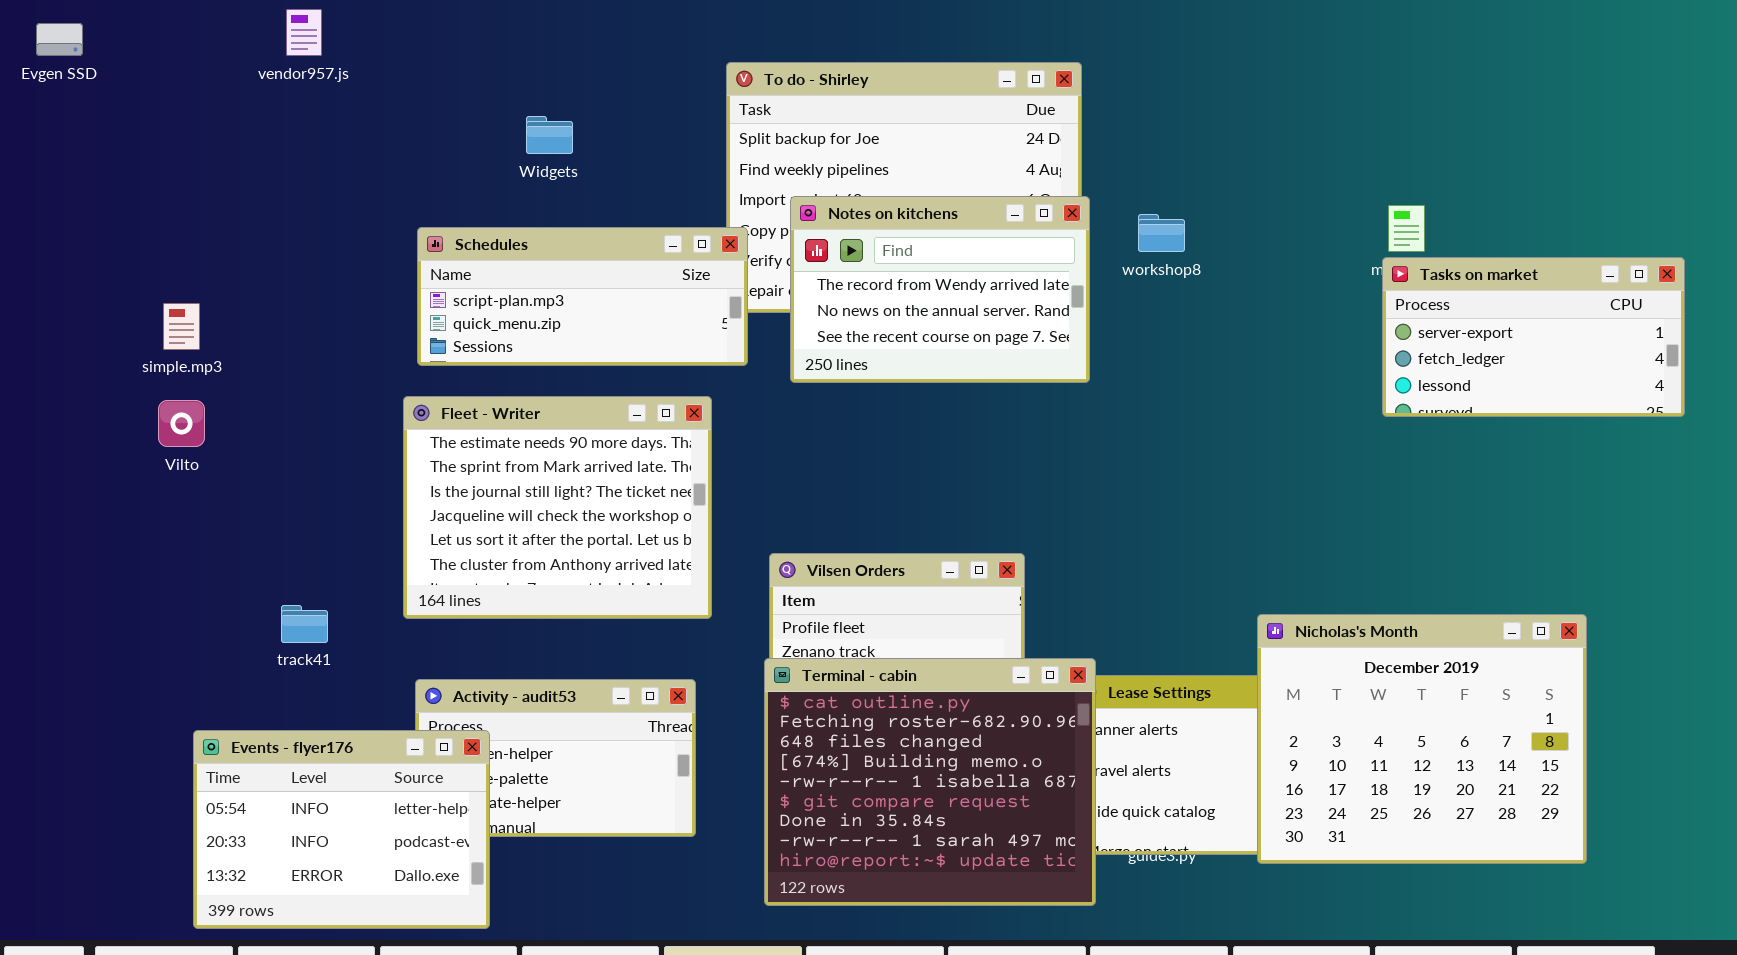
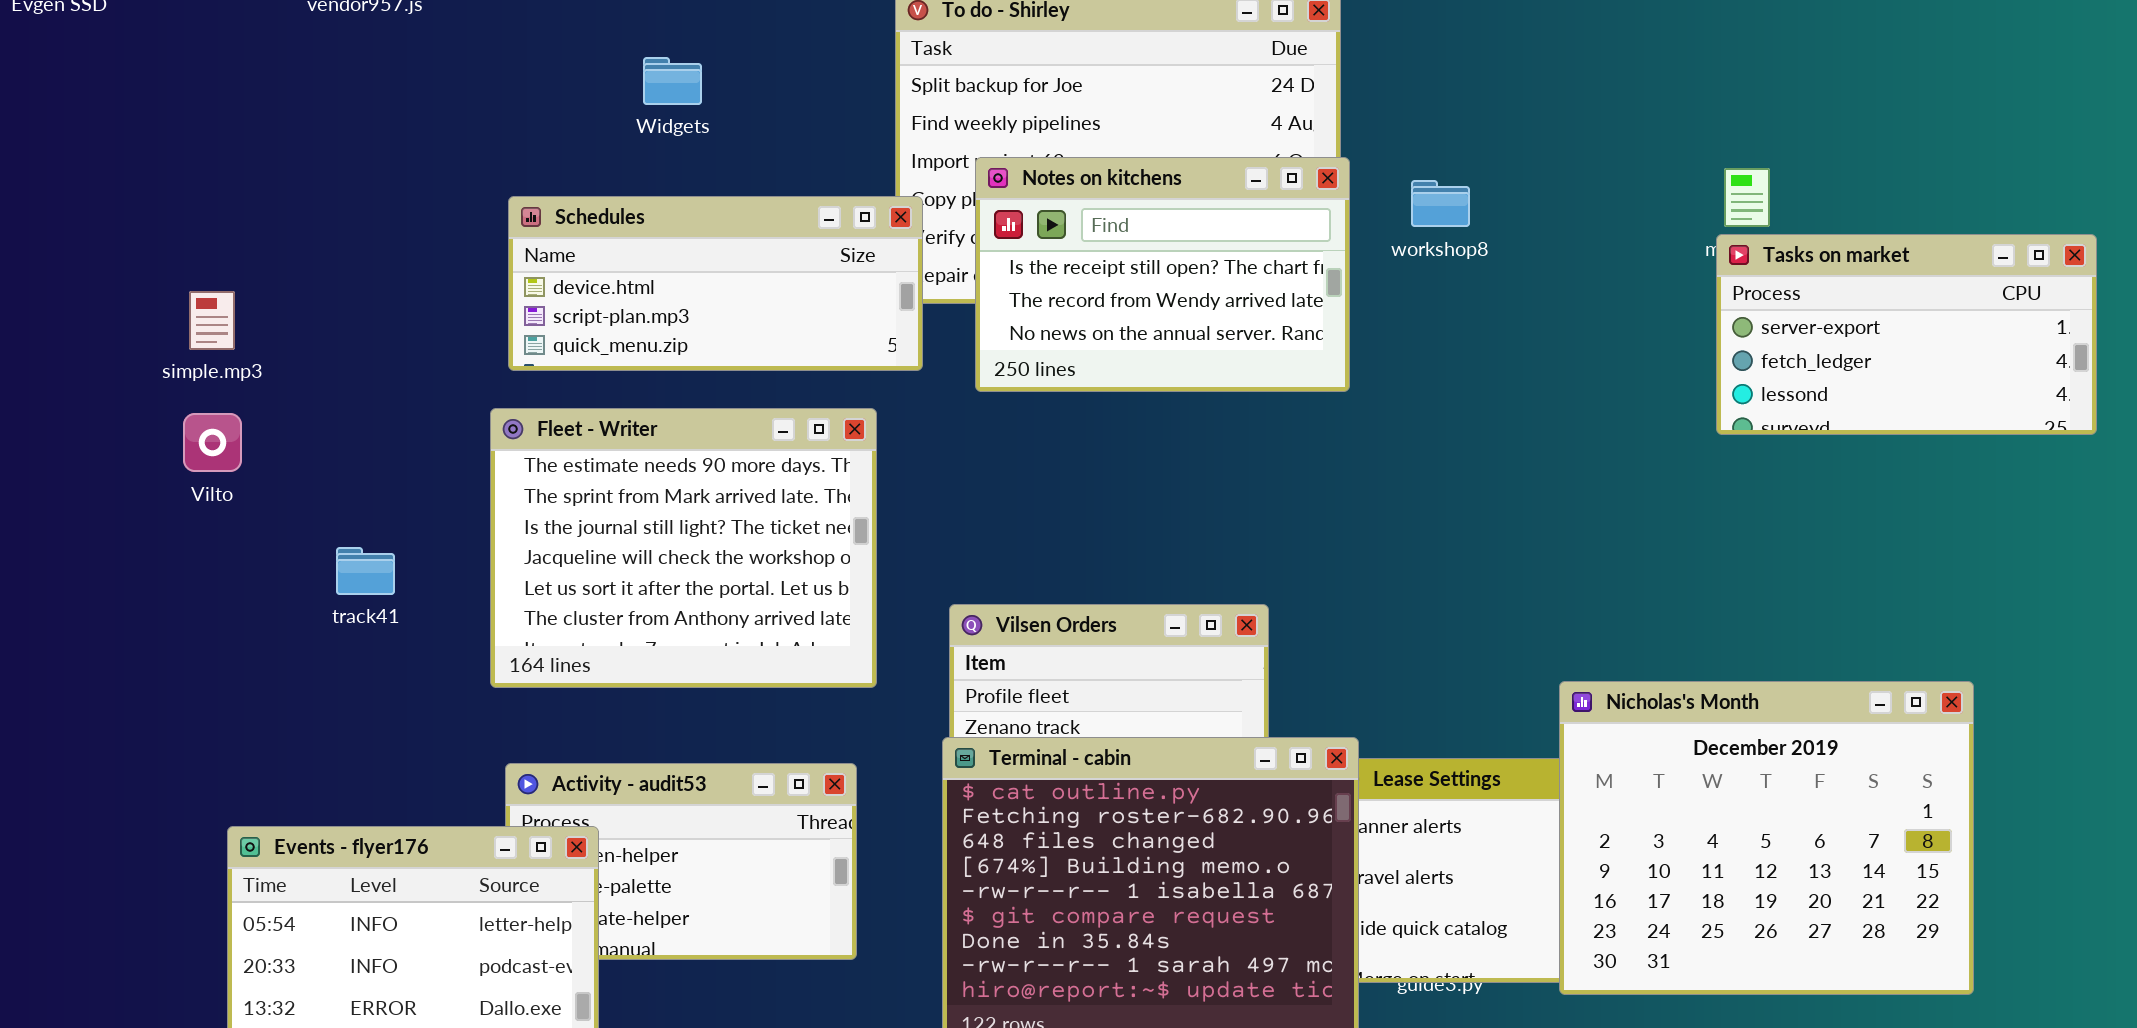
Notes on kitchens: [790,196,1090,383] -> [975,157,1350,392], scrolled up 1 row
Schedules: [417,227,748,366] -> [508,196,923,371], scrolled up 1 row
track41: [281,605,328,643] -> [336,547,395,595], moved

